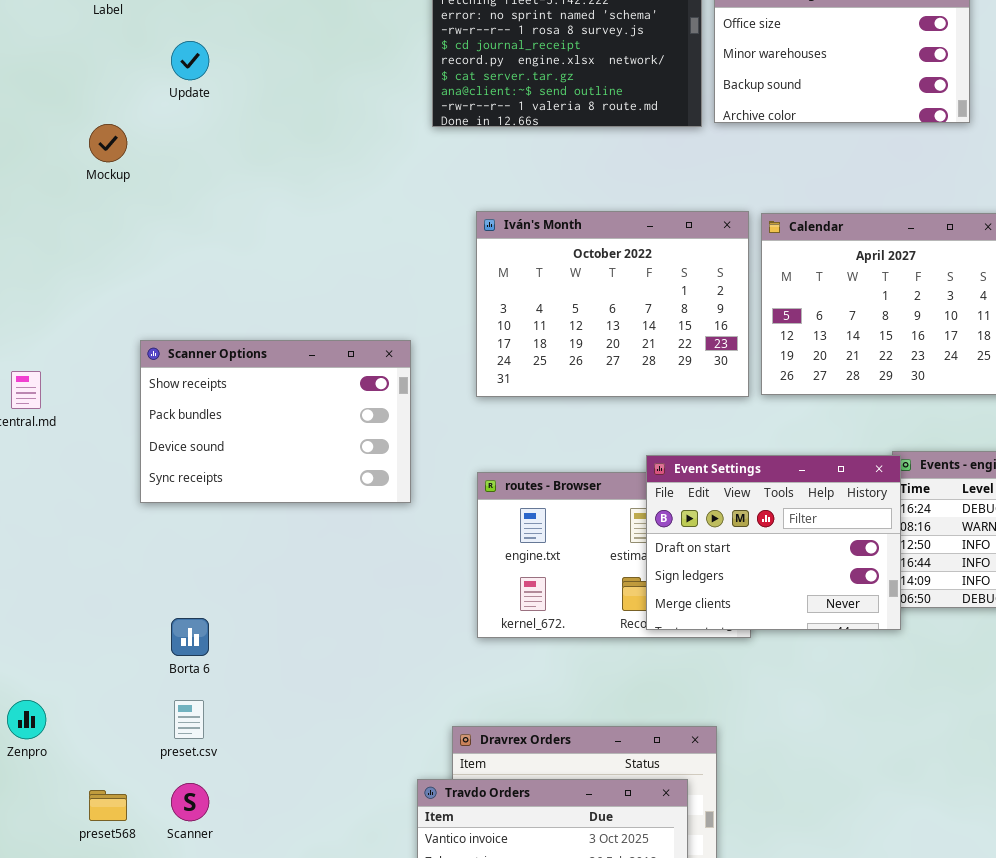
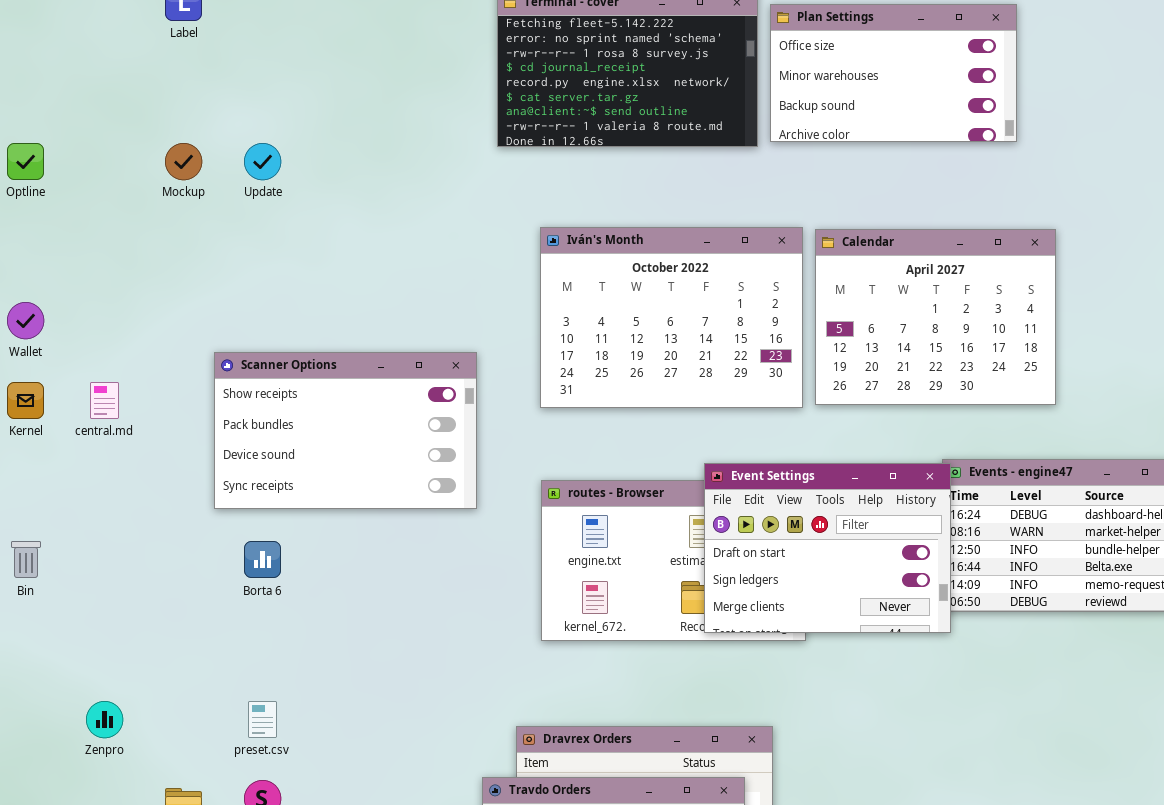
Update: [171,41,209,80] -> [244,143,281,180], moved
Borta 6: [171,618,209,656] -> [244,541,281,578], moved

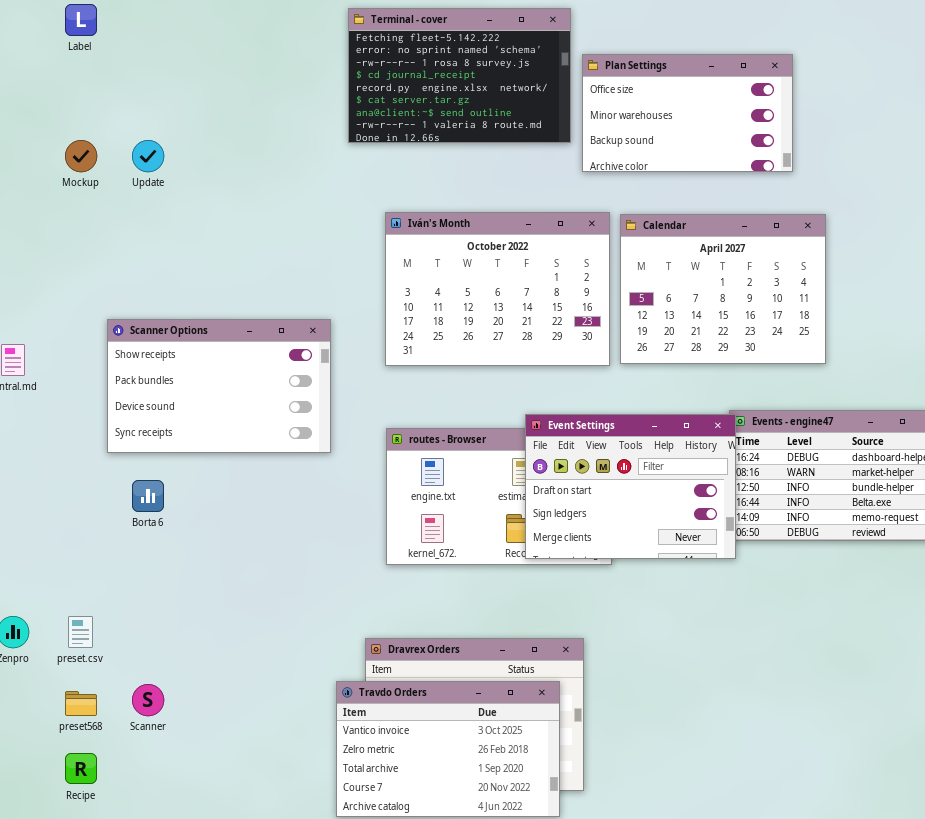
Plan Settings: [770,4,1017,142] -> [582,54,793,172], moved
preset.csv: [248,701,277,738] -> [68,616,93,648], moved

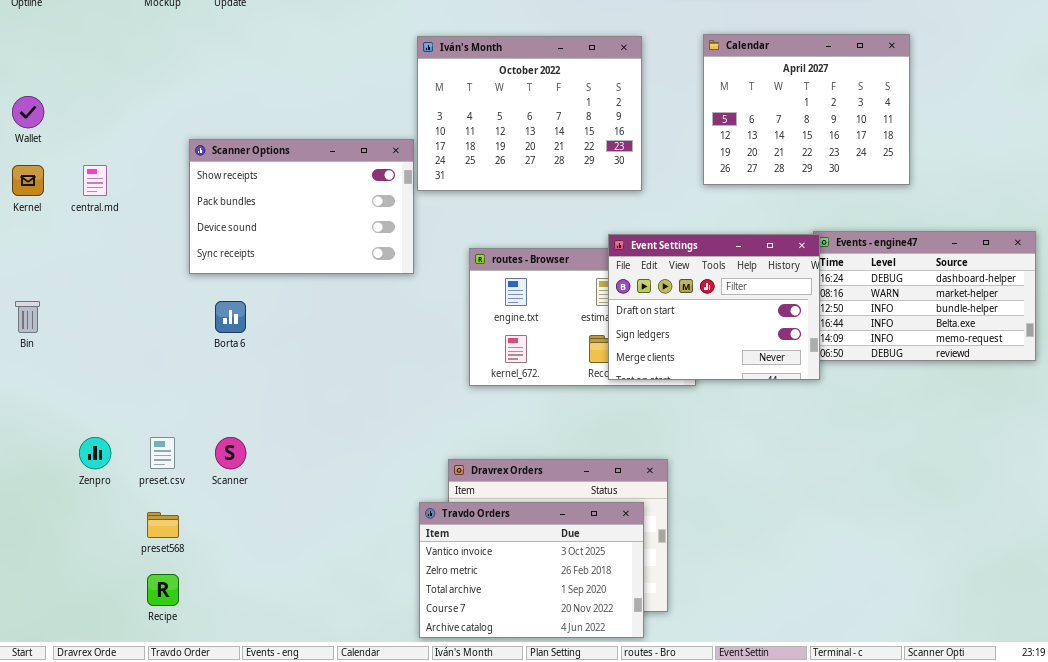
Iván's Month: [385,212,610,366] -> [417,36,642,191], moved
Scanner: [132,684,164,716] -> [215,437,246,469], moved

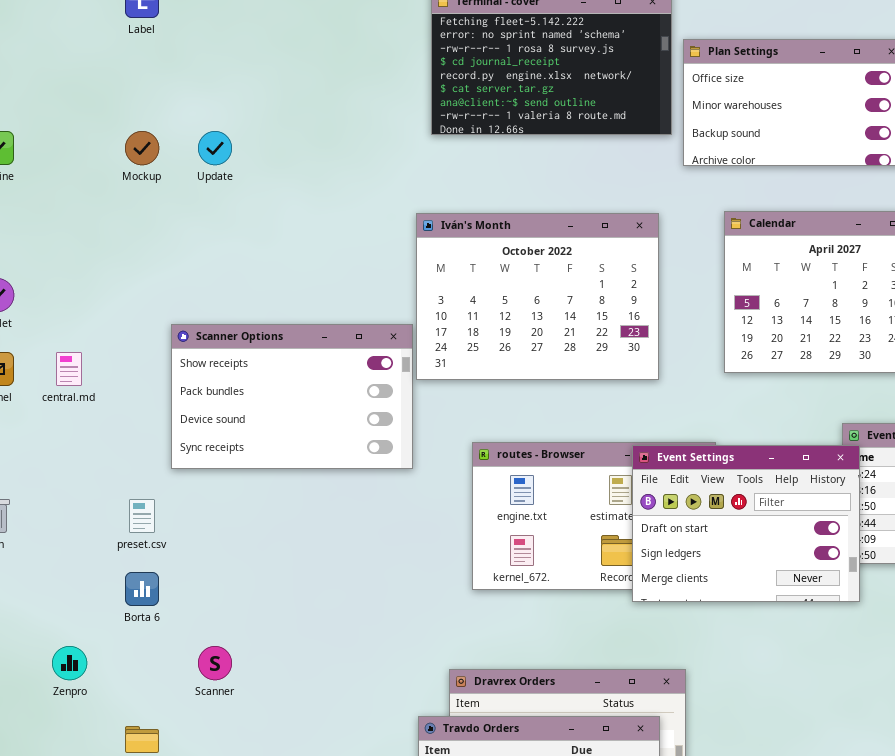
Event Settings: [608,234,820,380] -> [632,445,860,602], moved
Borta 6: [215,301,246,333] -> [125,572,159,606], moved
preset.csv: [150,437,175,469] -> [129,499,155,533], moved

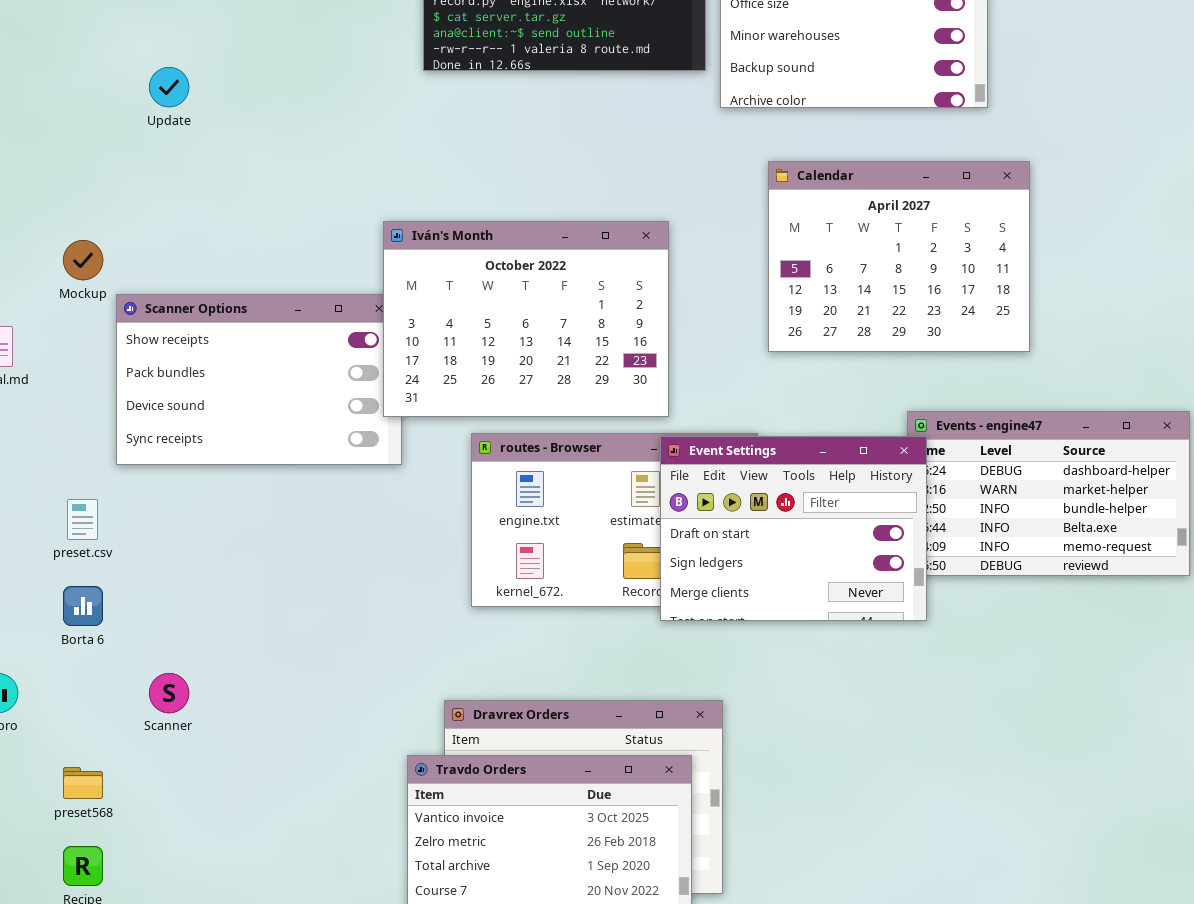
Mockup: [125,131,159,165] -> [63,240,103,280], moved
Iván's Month: [416,213,659,380] -> [383,221,669,417], moved

